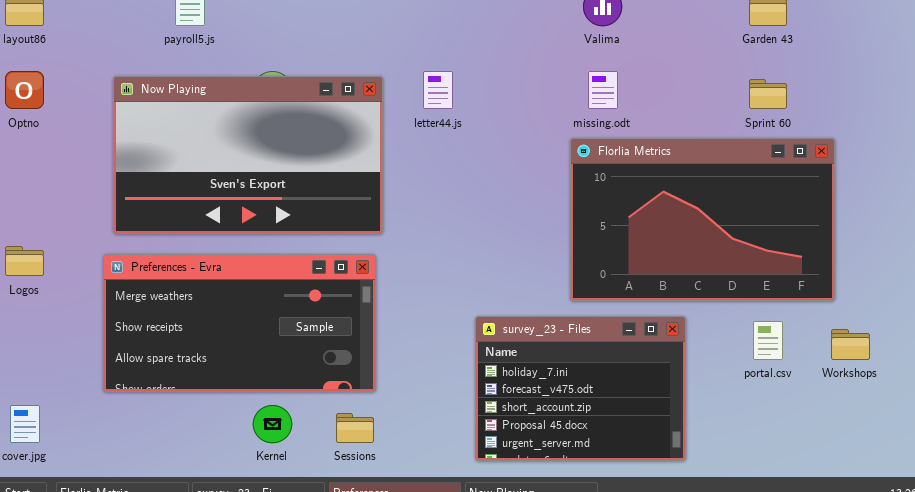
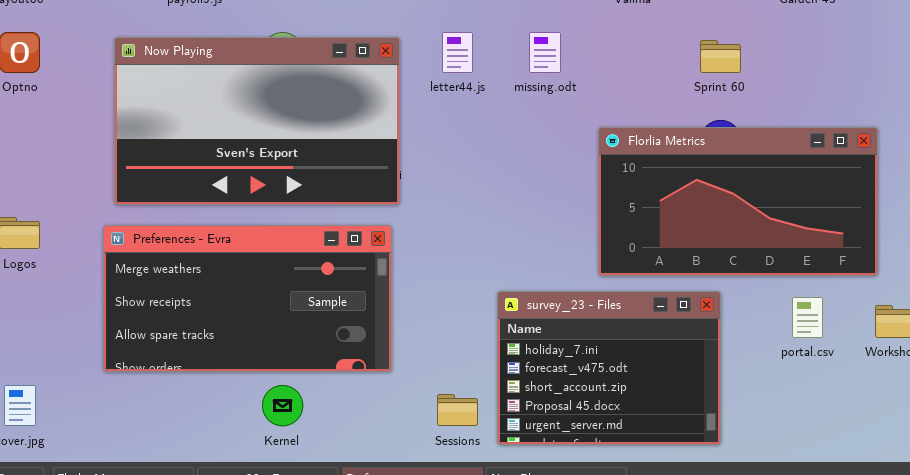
missing.odt: [588,71,618,109] -> [529,32,561,73], moved
Sprint 60: [749,79,787,109] -> [700,40,741,73], moved
Florlia Metrics: [570,138,835,301] -> [598,127,878,276], resized
Sessions: [336,413,374,443] -> [437,394,478,426], moved

